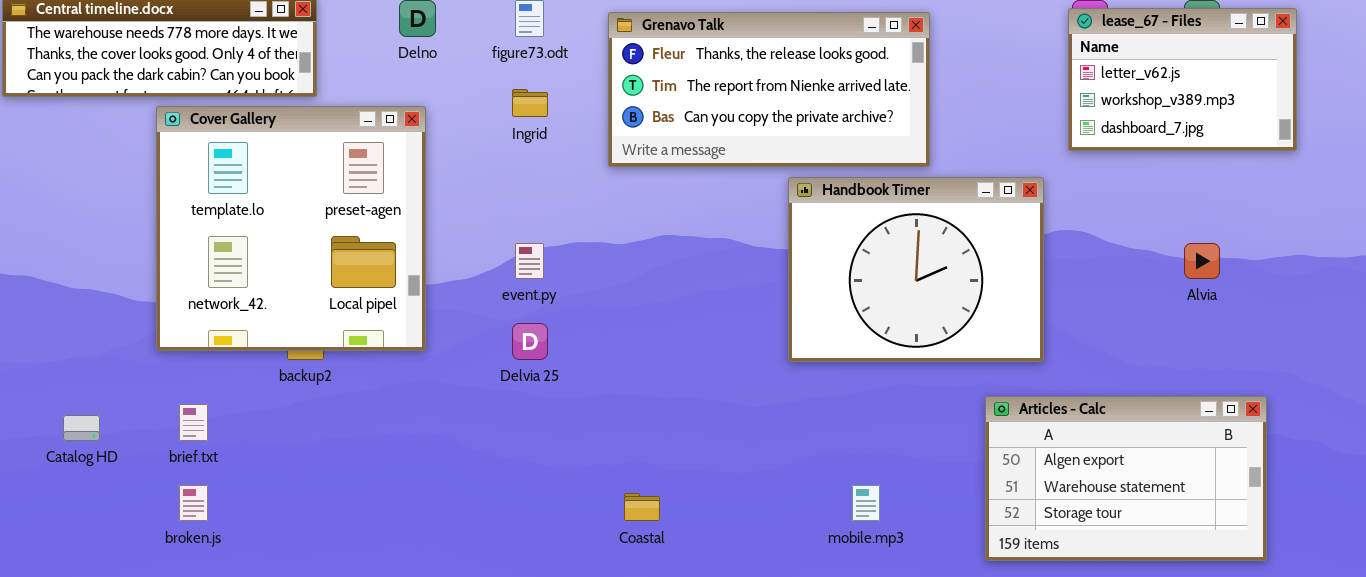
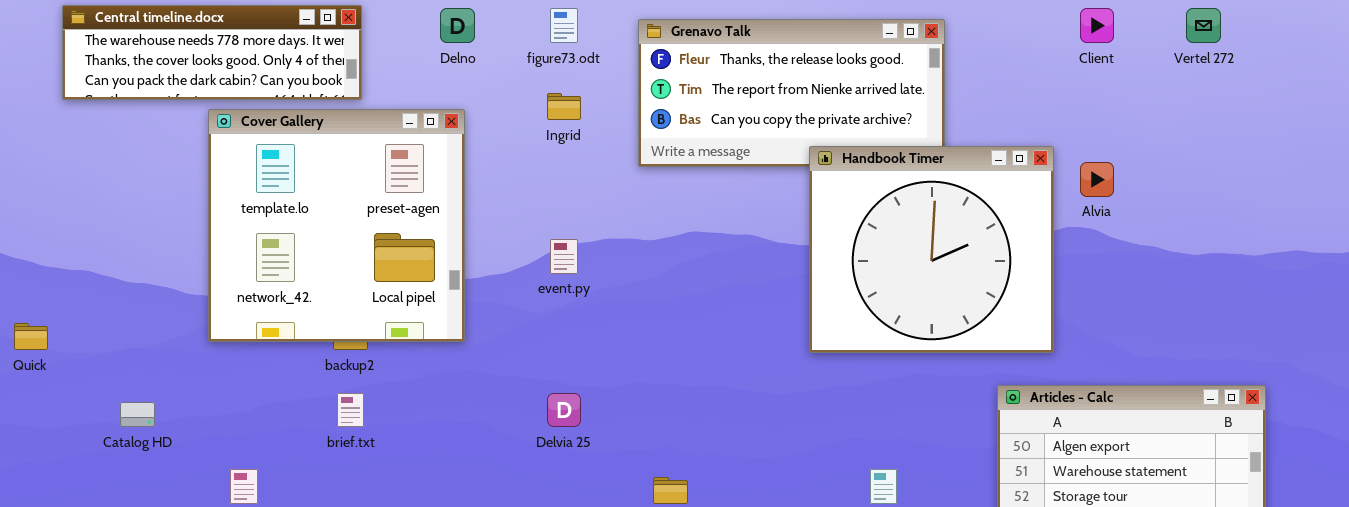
lease_67 - Files: [1068,8,1297,151] -> none, closed
Handbook Timer: [788,177,1044,362] -> [809,146,1054,353], resized
Alvia: [1184,243,1220,279] -> [1080,162,1114,197], moved
Delvia 25: [512,323,548,360] -> [547,393,581,427], moved
brief.txt: [179,404,208,441] -> [337,393,364,427], moved

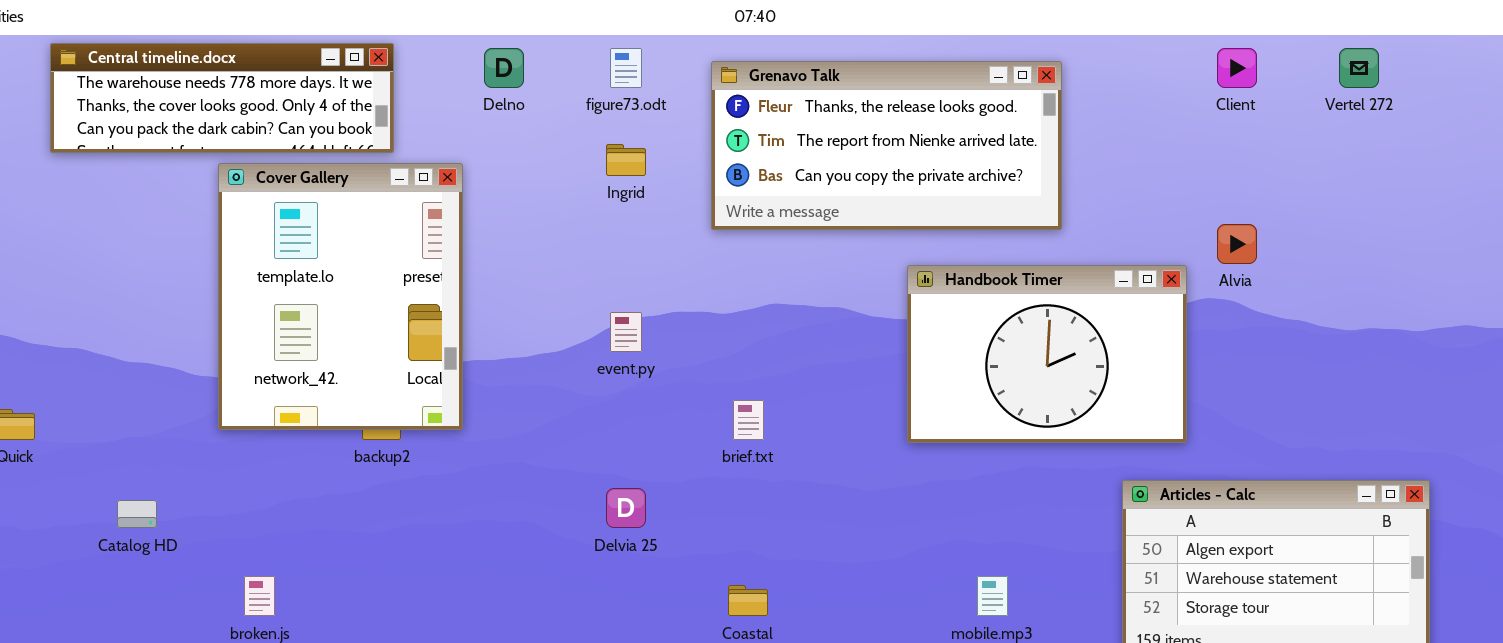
Cover Gallery: [208,109,465,342] -> [218,163,463,430], resized
Handbook Timer: [809,146,1054,353] -> [907,265,1187,443], resized
brief.txt: [337,393,364,427] -> [733,400,764,440], moved

